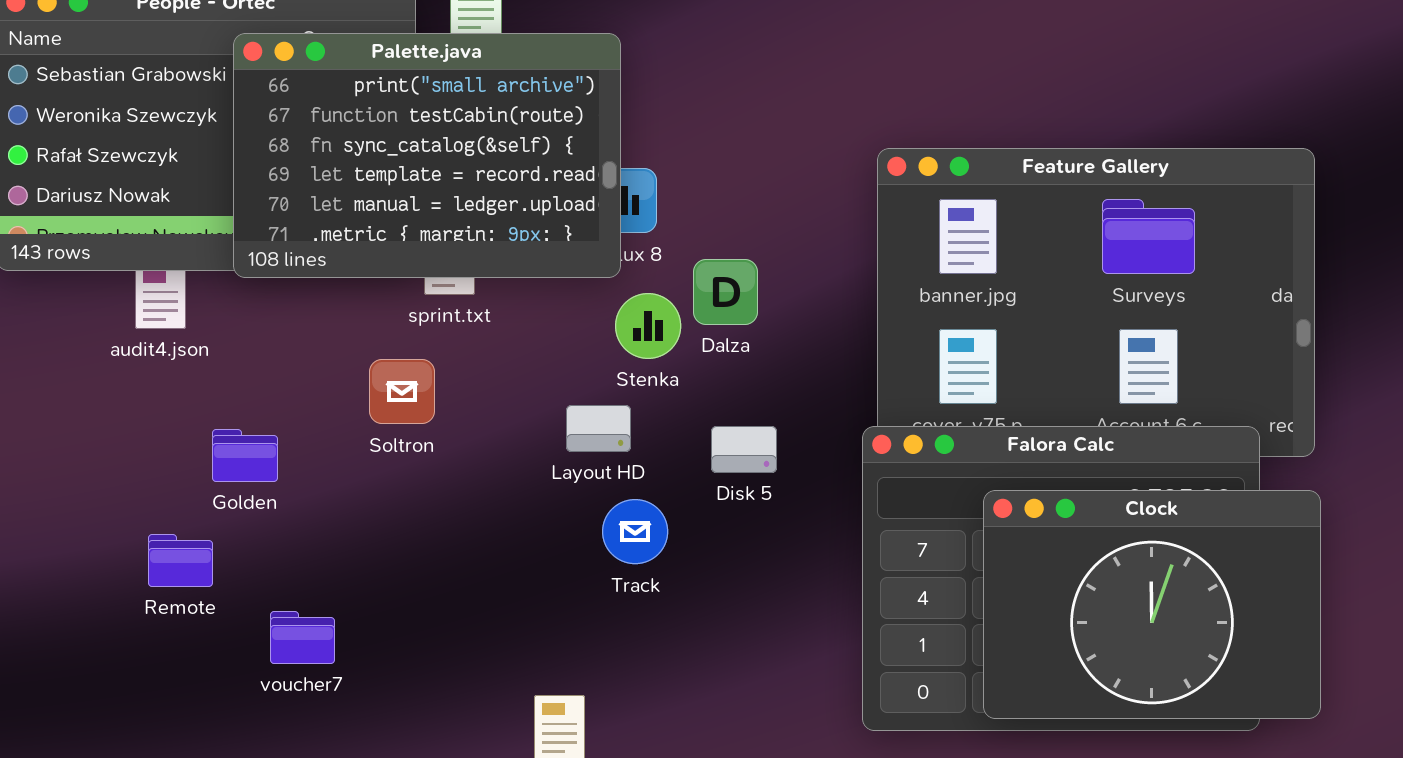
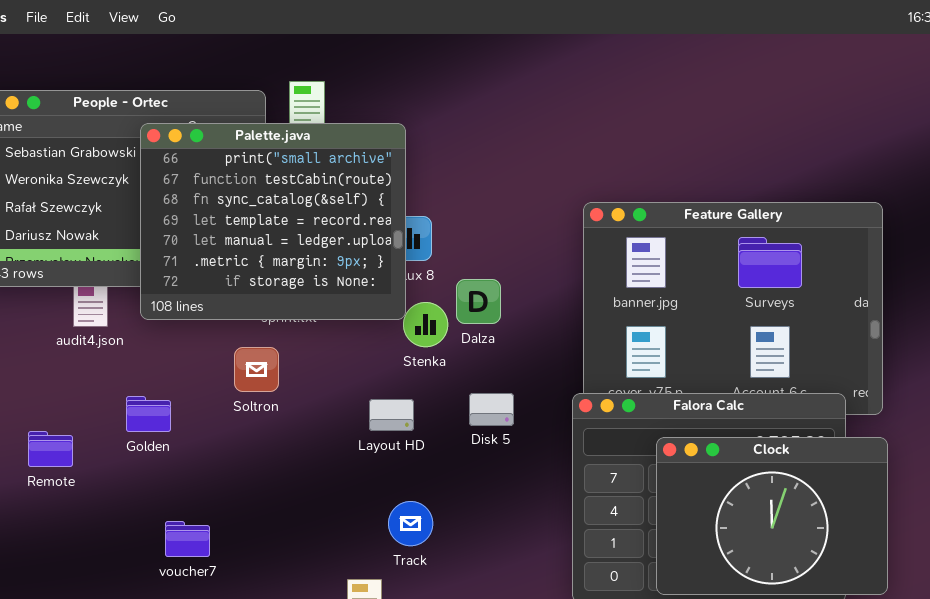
Palette.java: [233,33,621,278] -> [140,123,406,320], resized
Layout HD: [566,405,631,452] -> [369,399,414,431], moved
Track: [602,499,668,564] -> [388,501,433,546], moved
Remote: [148,534,213,587] -> [28,431,73,467], moved

